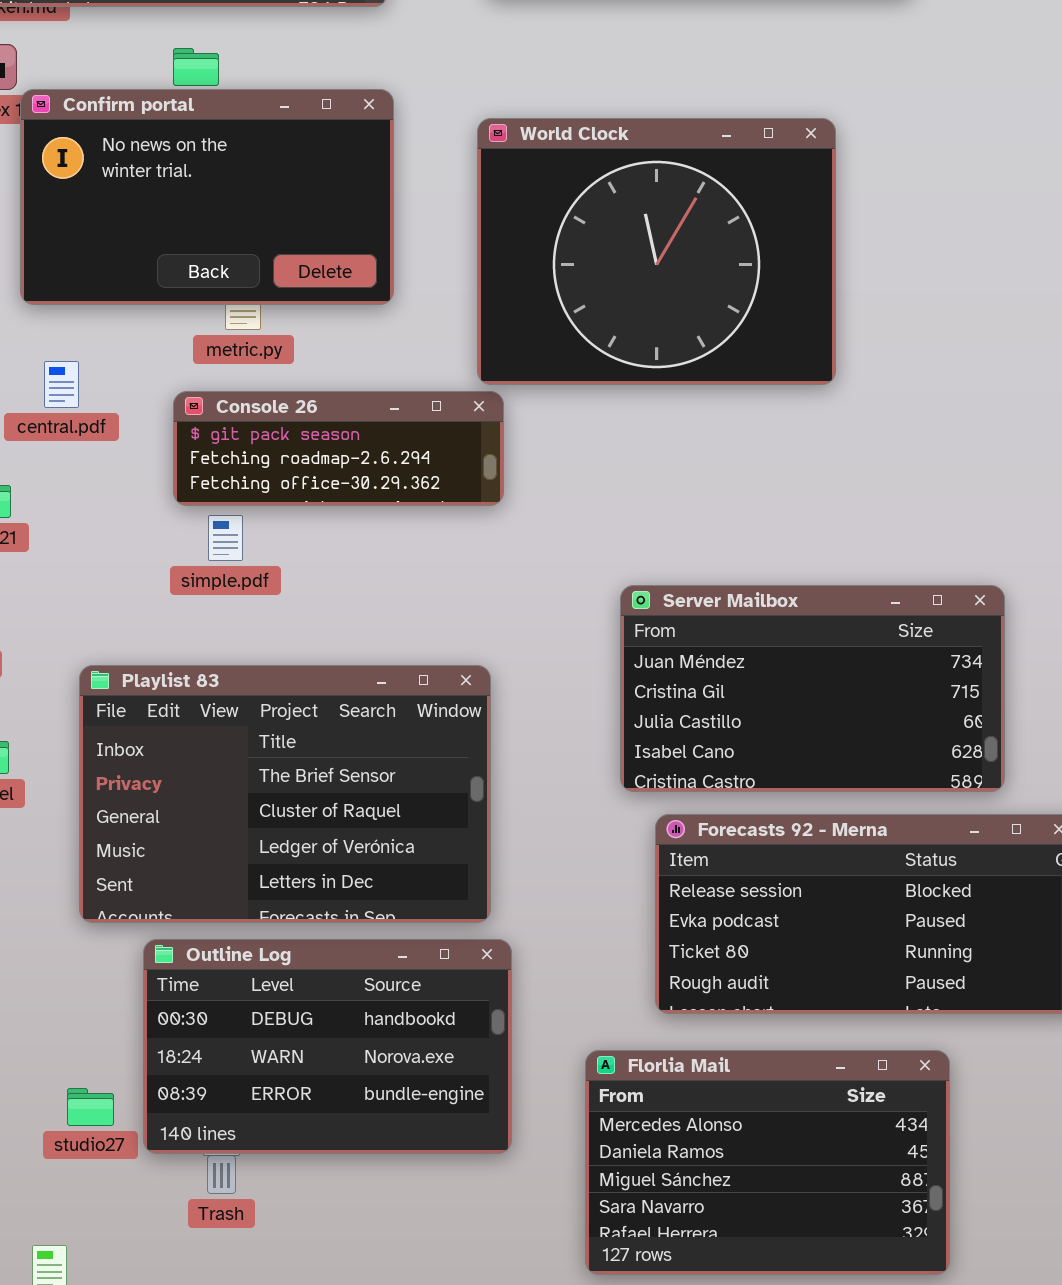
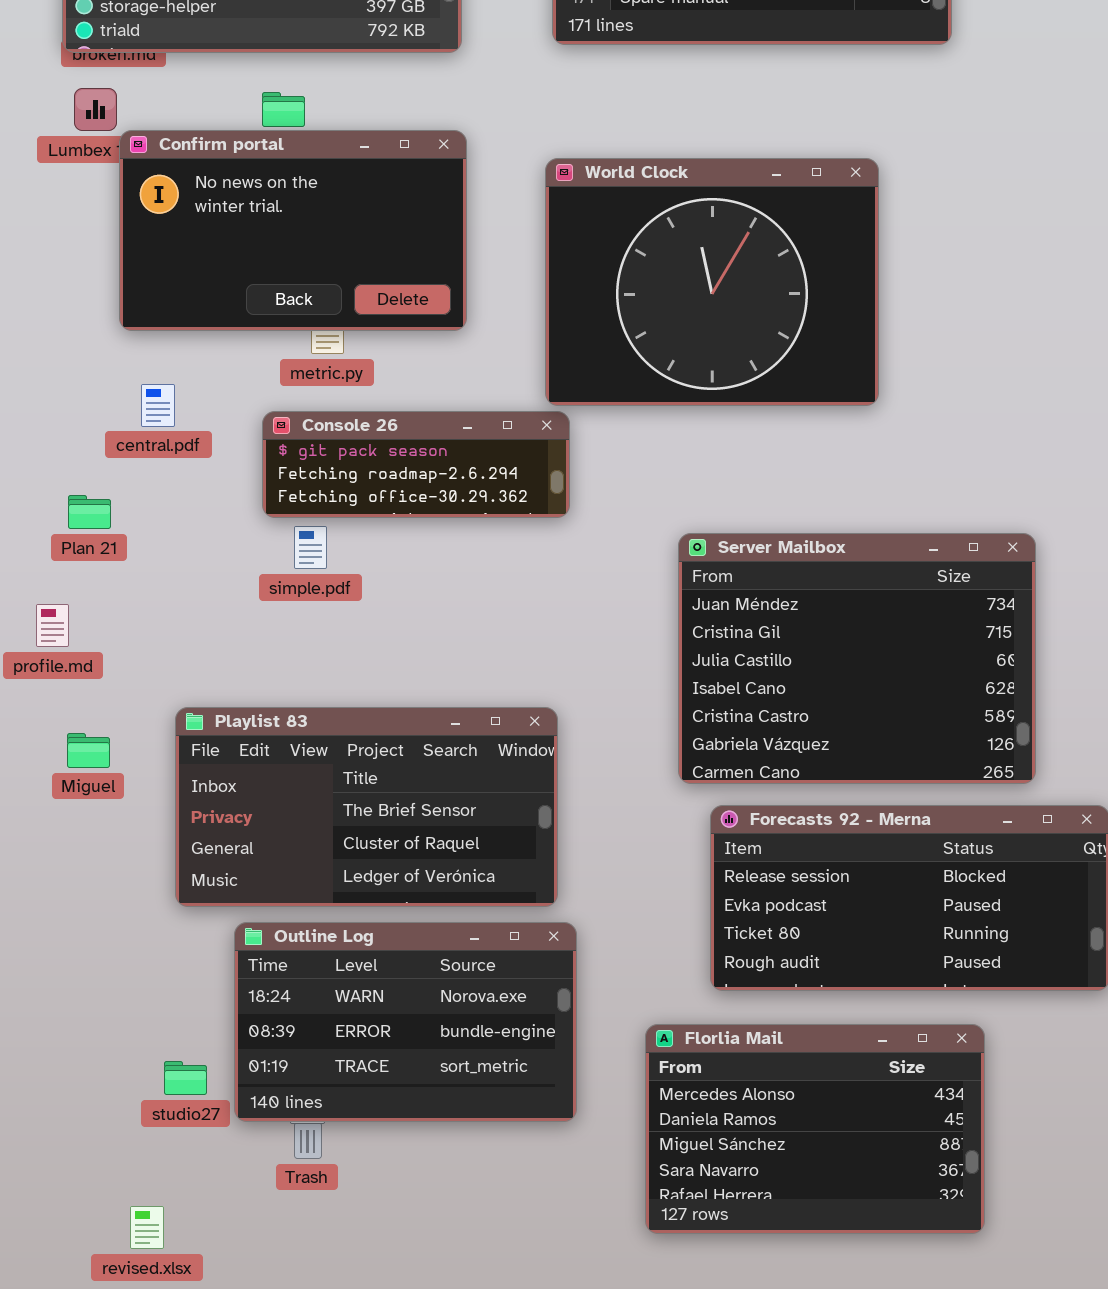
Server Mailbox: [620,585,1005,792] -> [678,533,1036,784], resized
Playlist 83: [79,665,491,923] -> [175,707,558,907], resized
Outline Log: [143,939,512,1154] -> [234,922,577,1122], scrolled down 1 row

